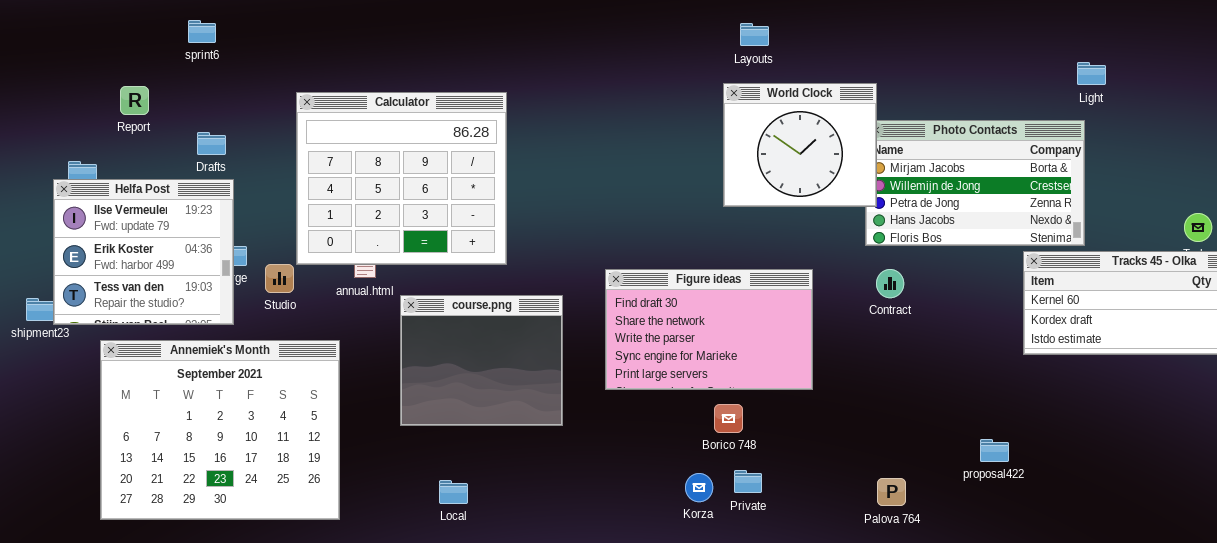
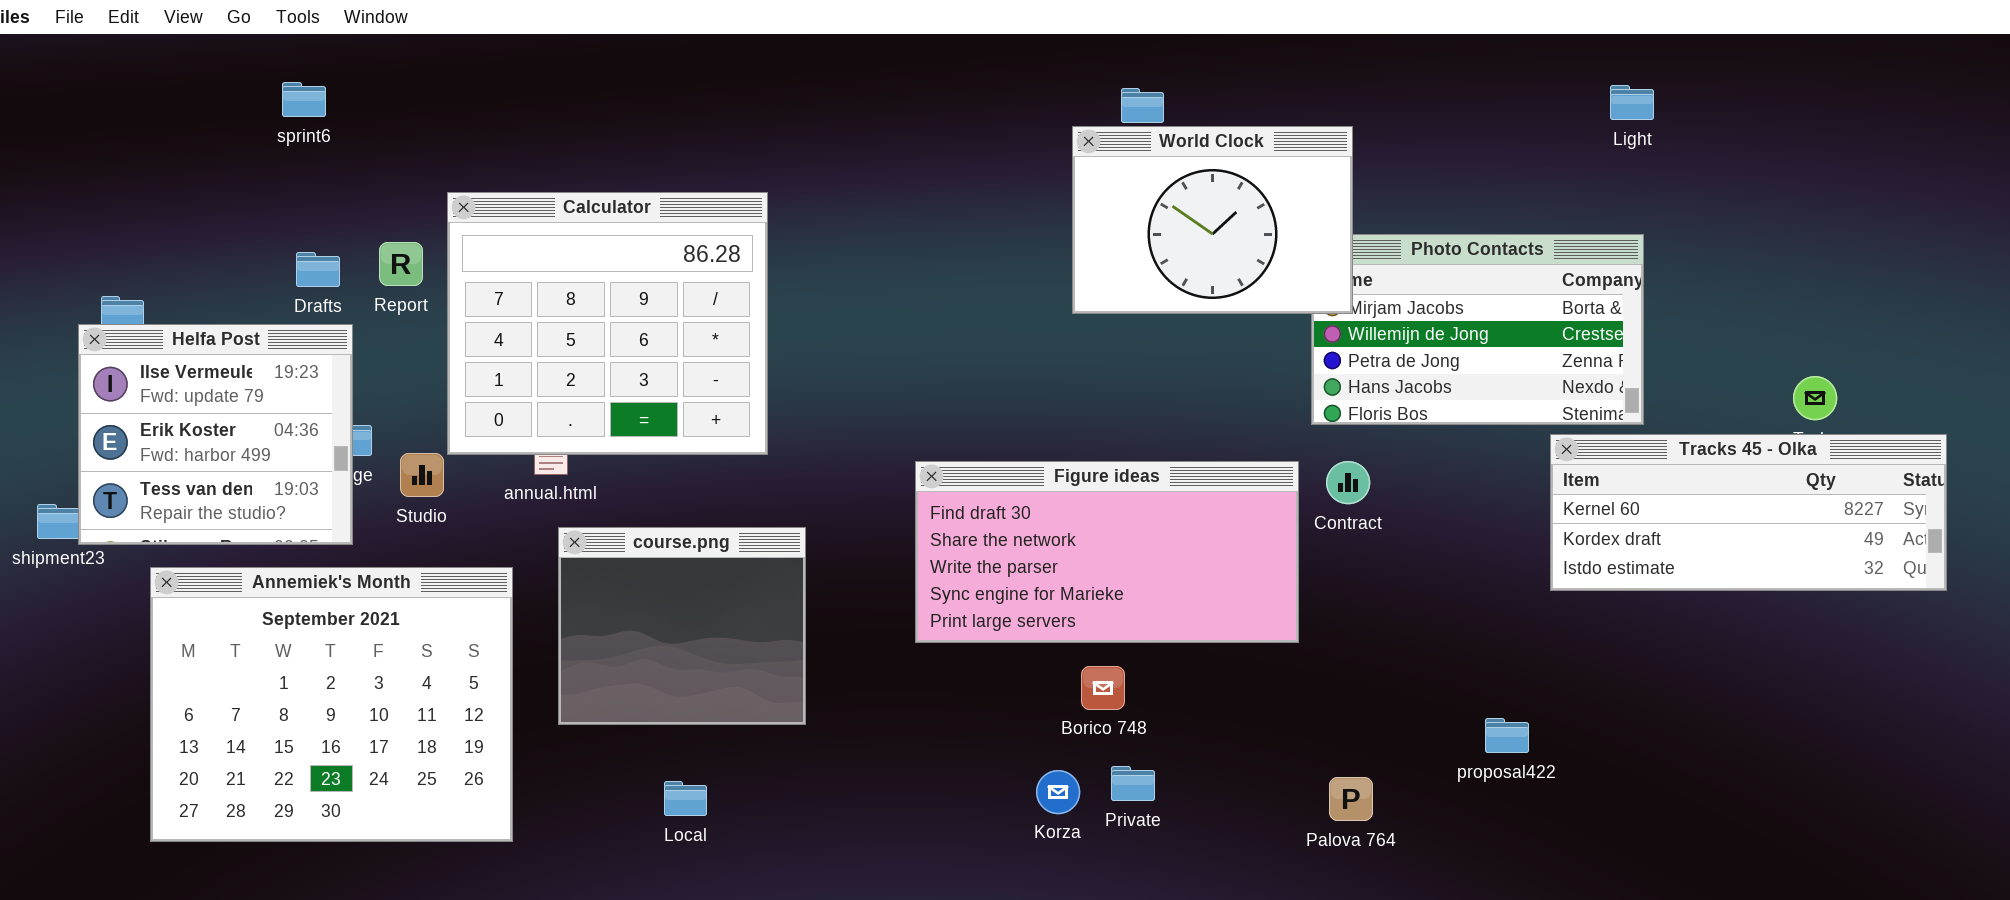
Light: [1077,62,1106,85] -> [1610,85,1654,120], moved
World Clock: [723,83,877,207] -> [1072,126,1353,314], moved, resized
Report: [120,86,149,115] -> [379,242,423,286], moved
Figure ideas: [605,269,813,390] -> [915,461,1299,643], resized
course.png: [400,295,563,426] -> [558,527,806,725], moved

